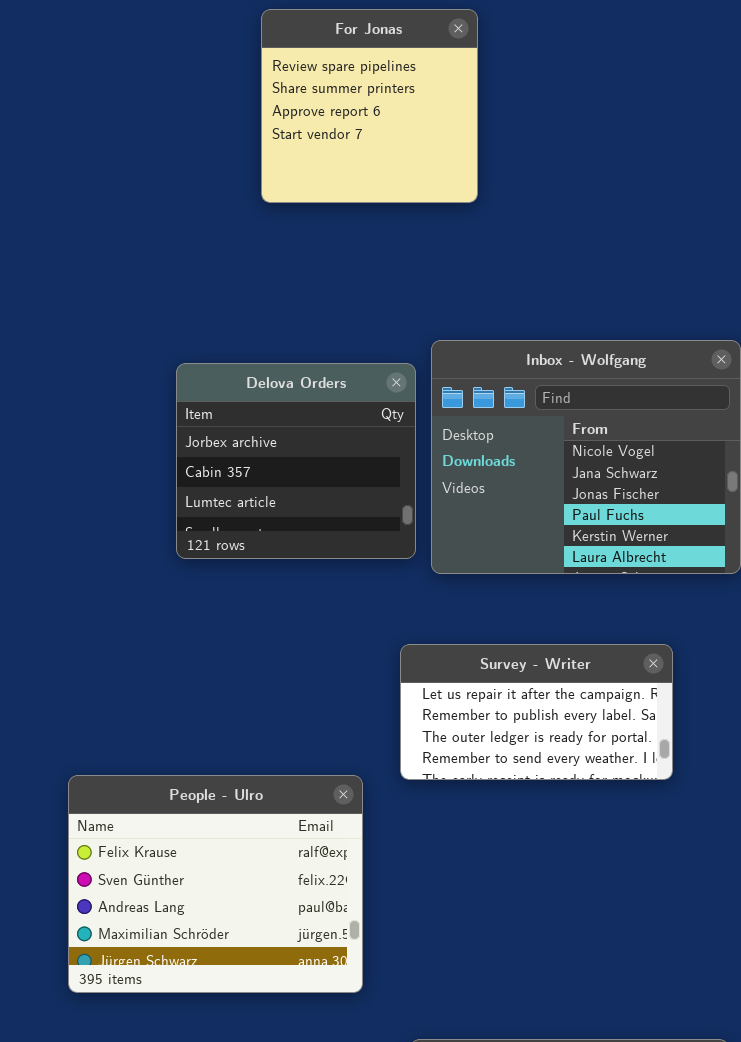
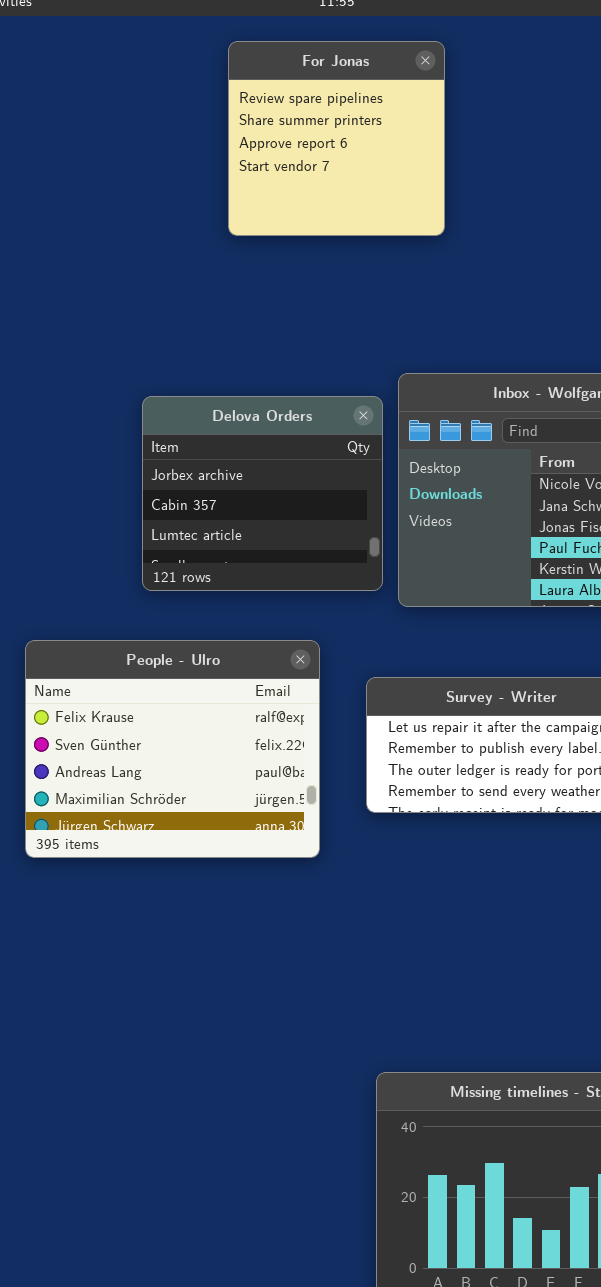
People - Ulro: [68,775,363,993] -> [25,640,320,858], moved

